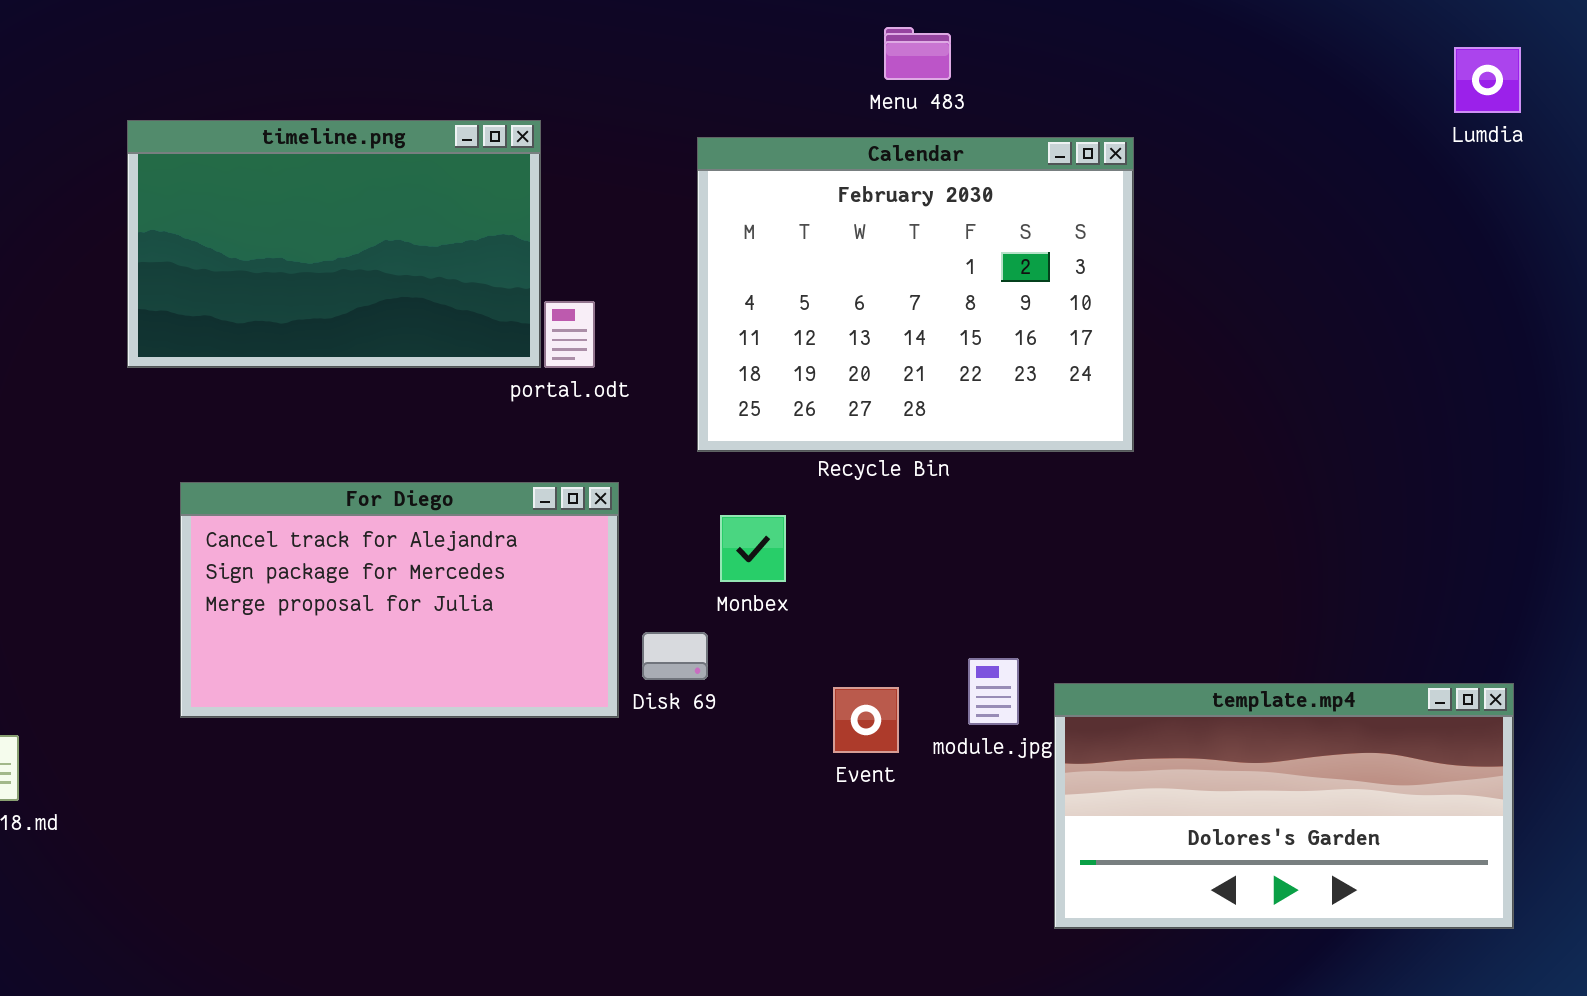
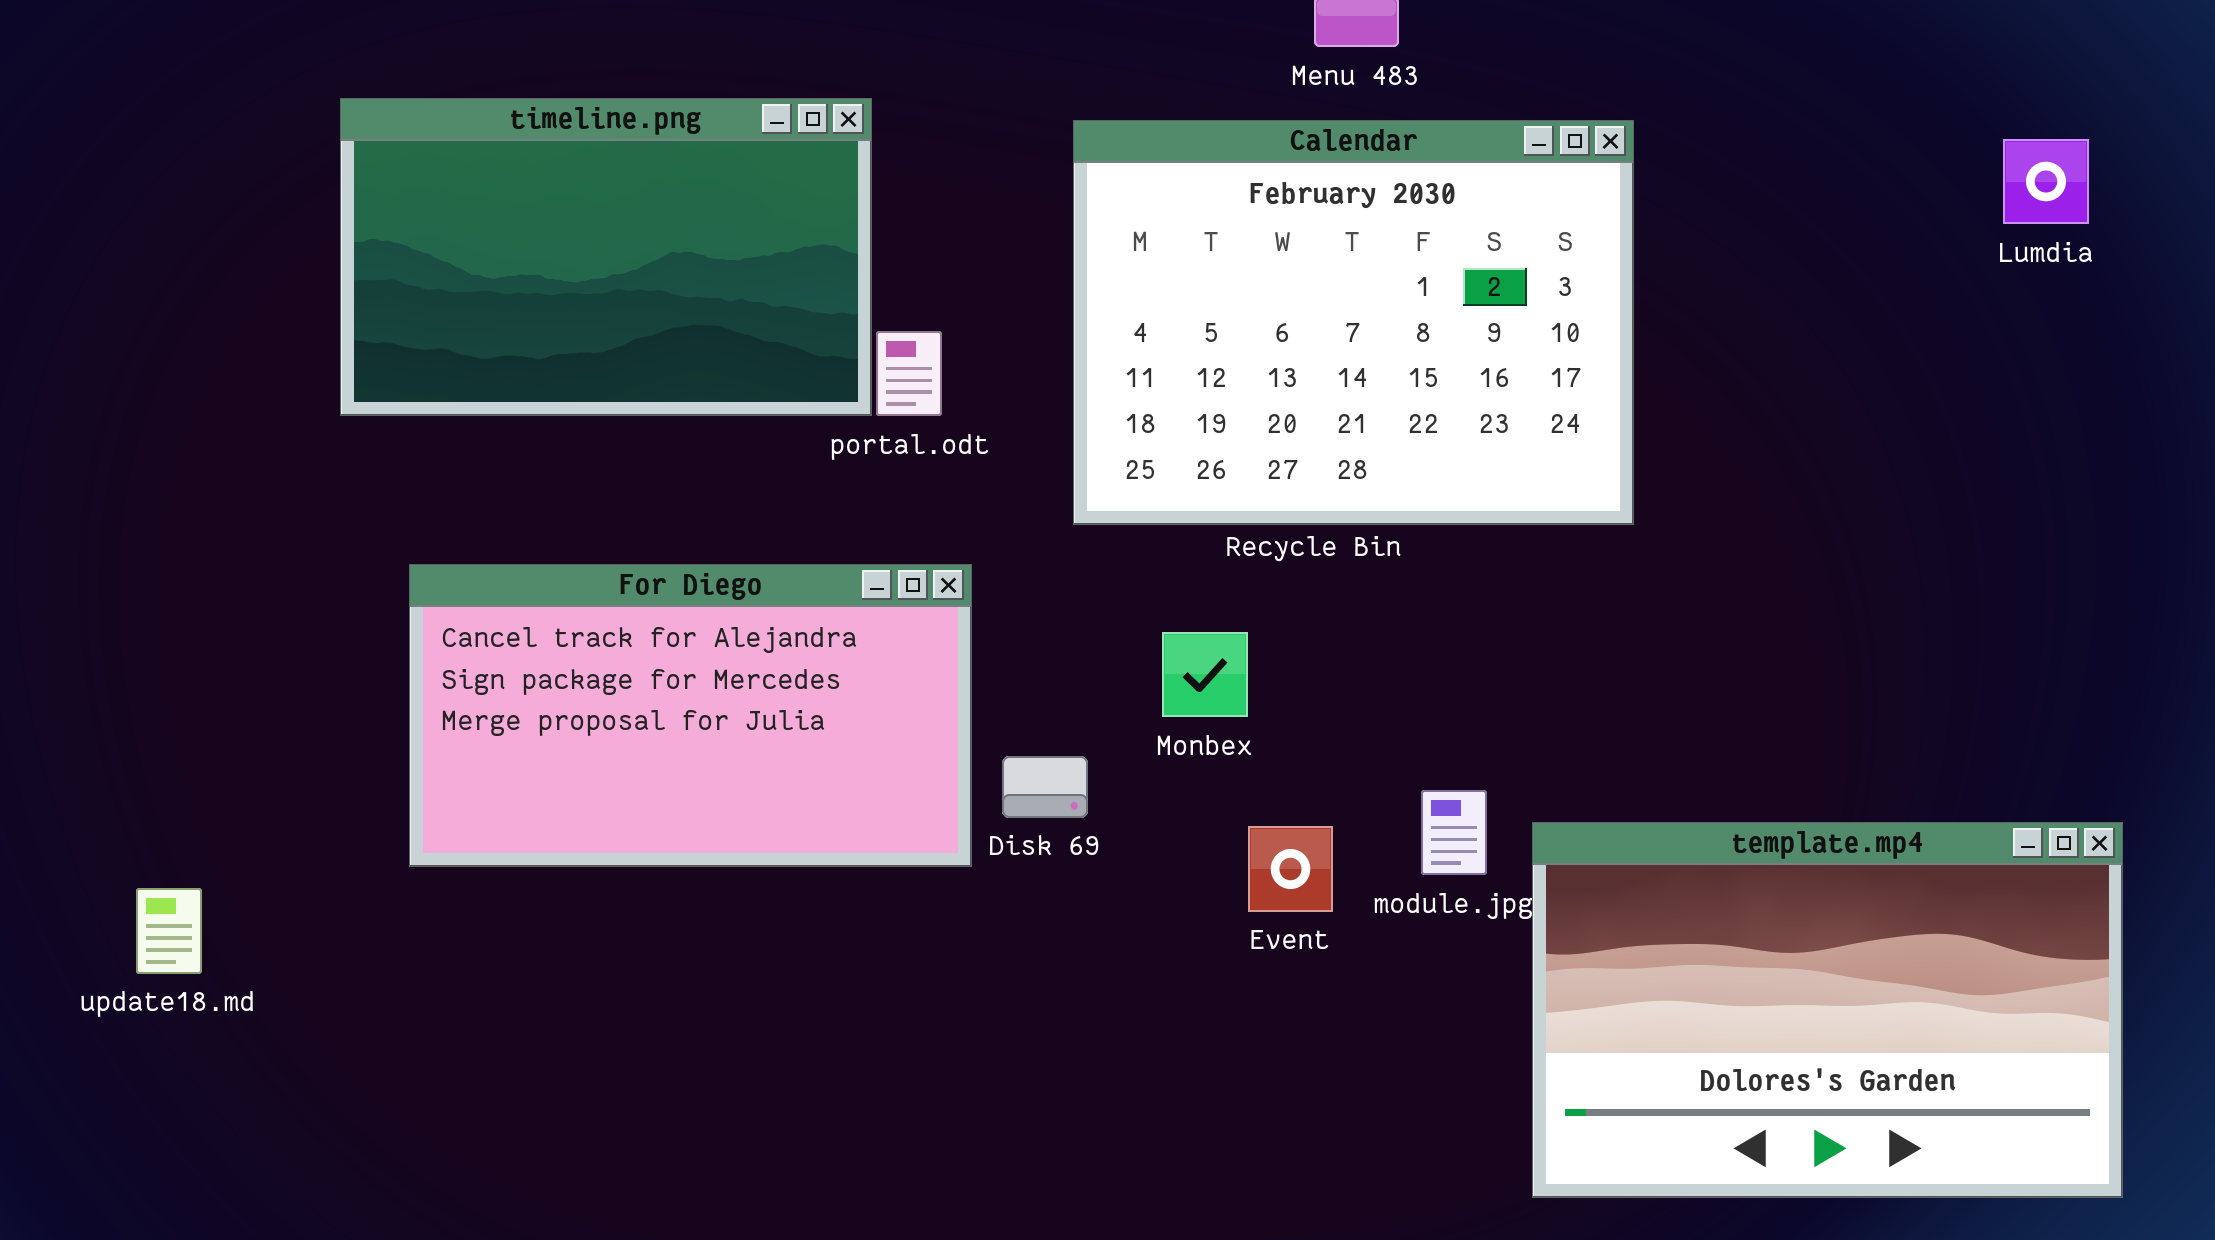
Lumdia: [1454,47,1521,113] -> [2003,139,2089,224], moved
Monbex: [720,515,786,582] -> [1162,632,1248,717], moved
template.mp4: [1054,683,1514,929] -> [1532,822,2123,1198], resized

